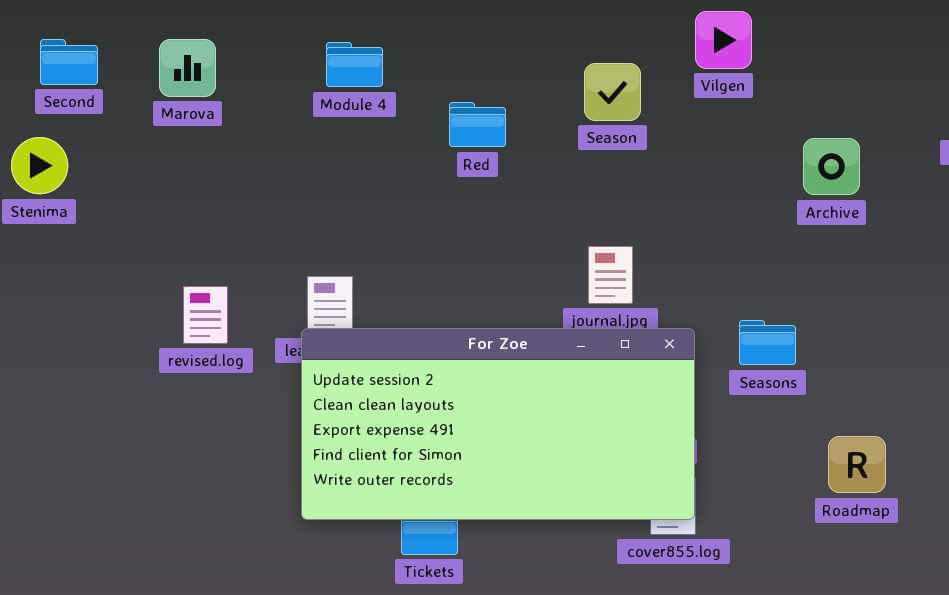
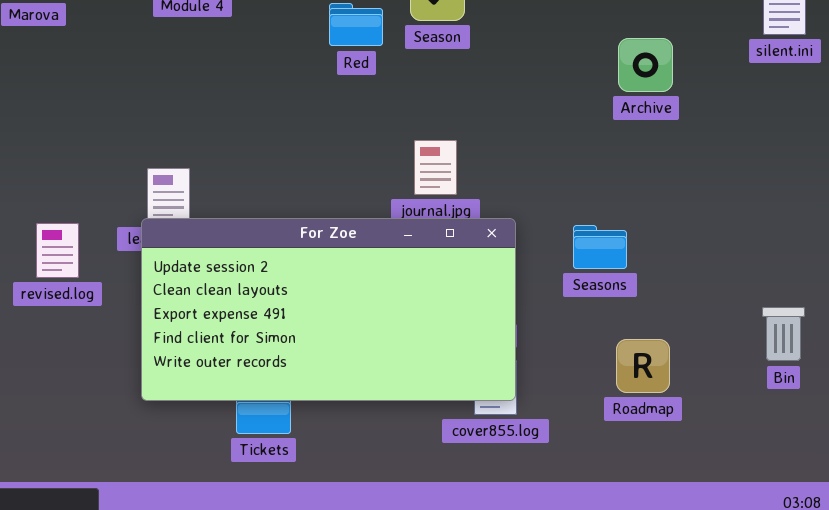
Red: [449,102,506,147] -> [329,3,383,46], moved
revised.log: [183,286,228,344] -> [36,223,79,278], moved
Seasons: [739,320,796,365] -> [573,225,627,269], moved
Roadmap: [828,436,886,493] -> [616,339,670,393], moved

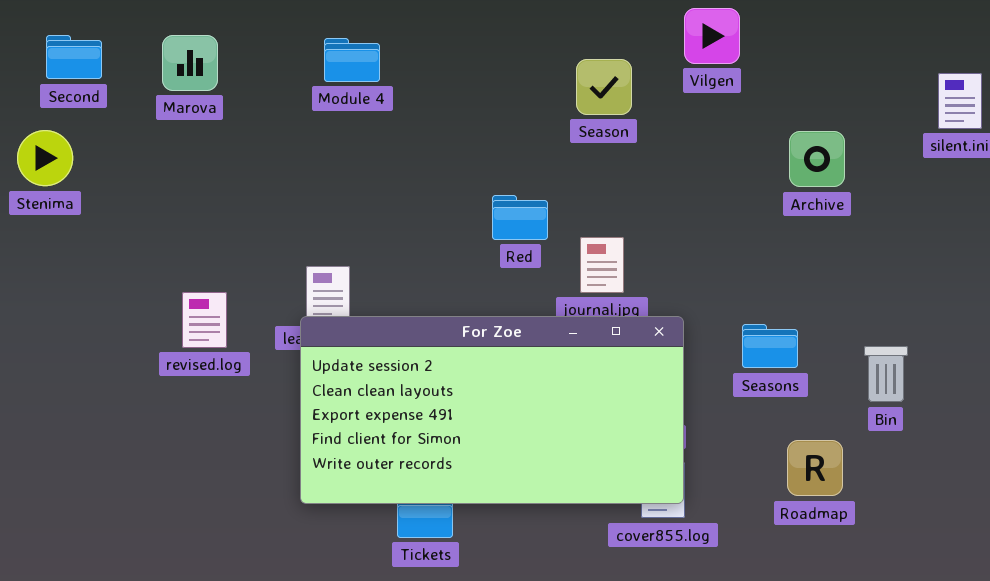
Red: [329,3,383,46] -> [492,195,548,240], moved
revised.log: [36,223,79,278] -> [182,292,227,348], moved
Bin: [762,307,805,361] -> [864,346,908,402], moved

